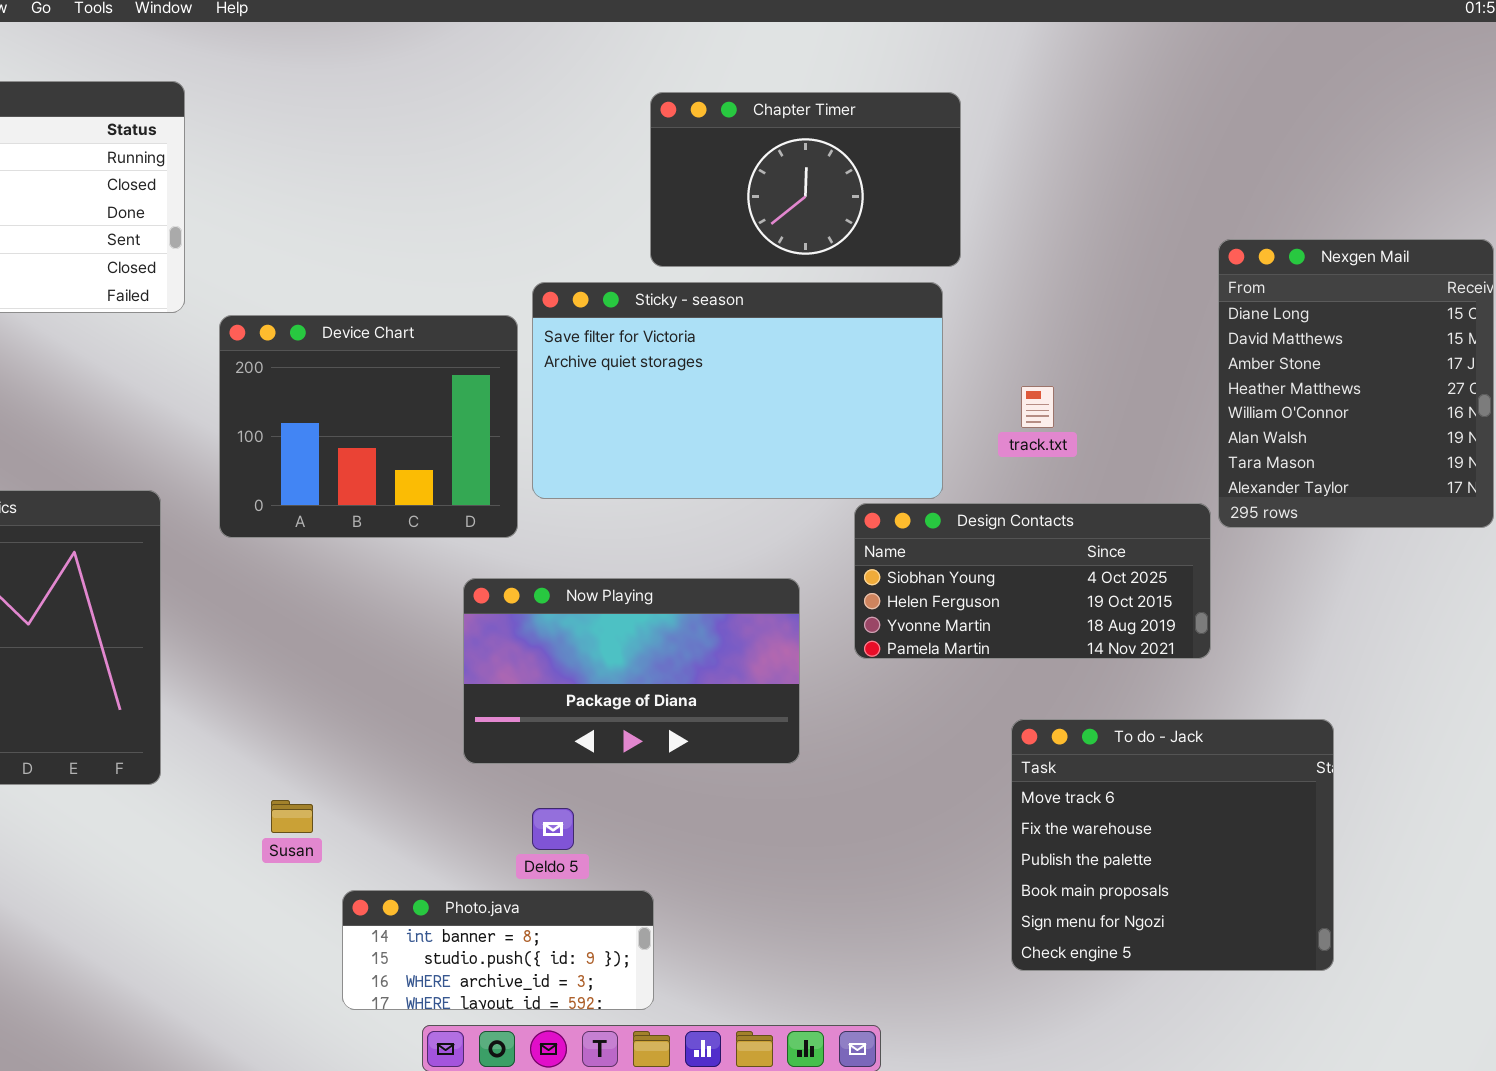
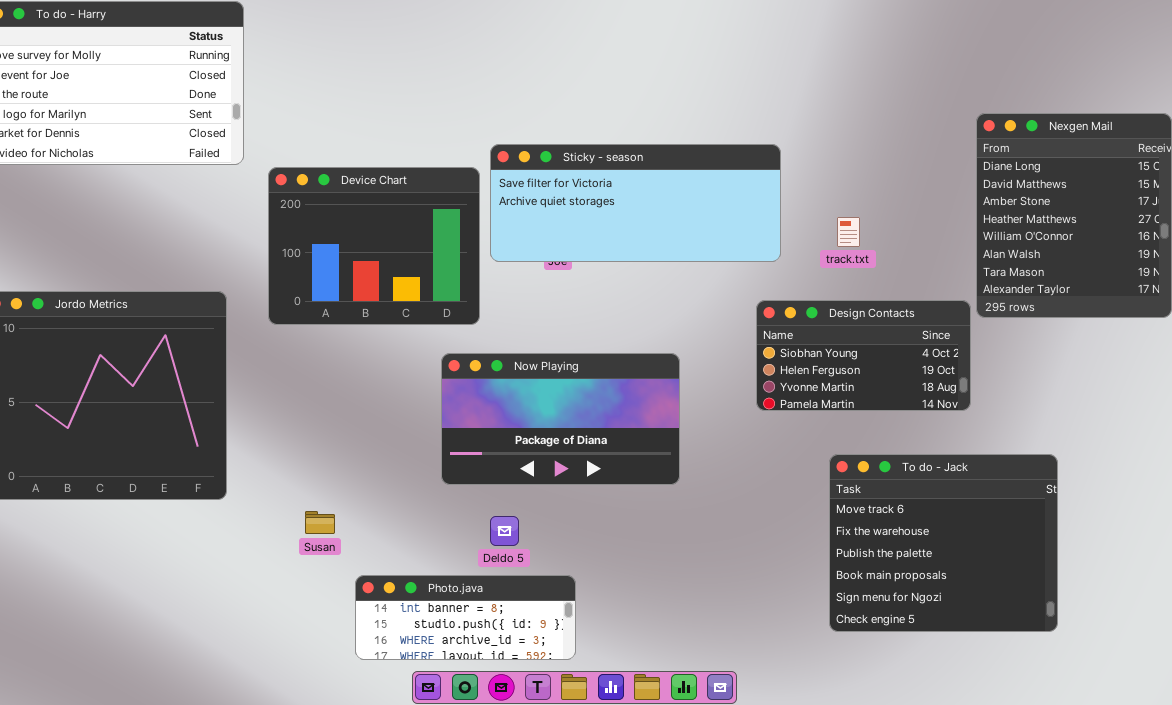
Chapter Timer: [650,92,961,267] -> none, closed
Sticky - season: [532,282,943,499] -> [490,144,781,262], resized
Design Contacts: [854,503,1211,659] -> [756,300,971,411], resized

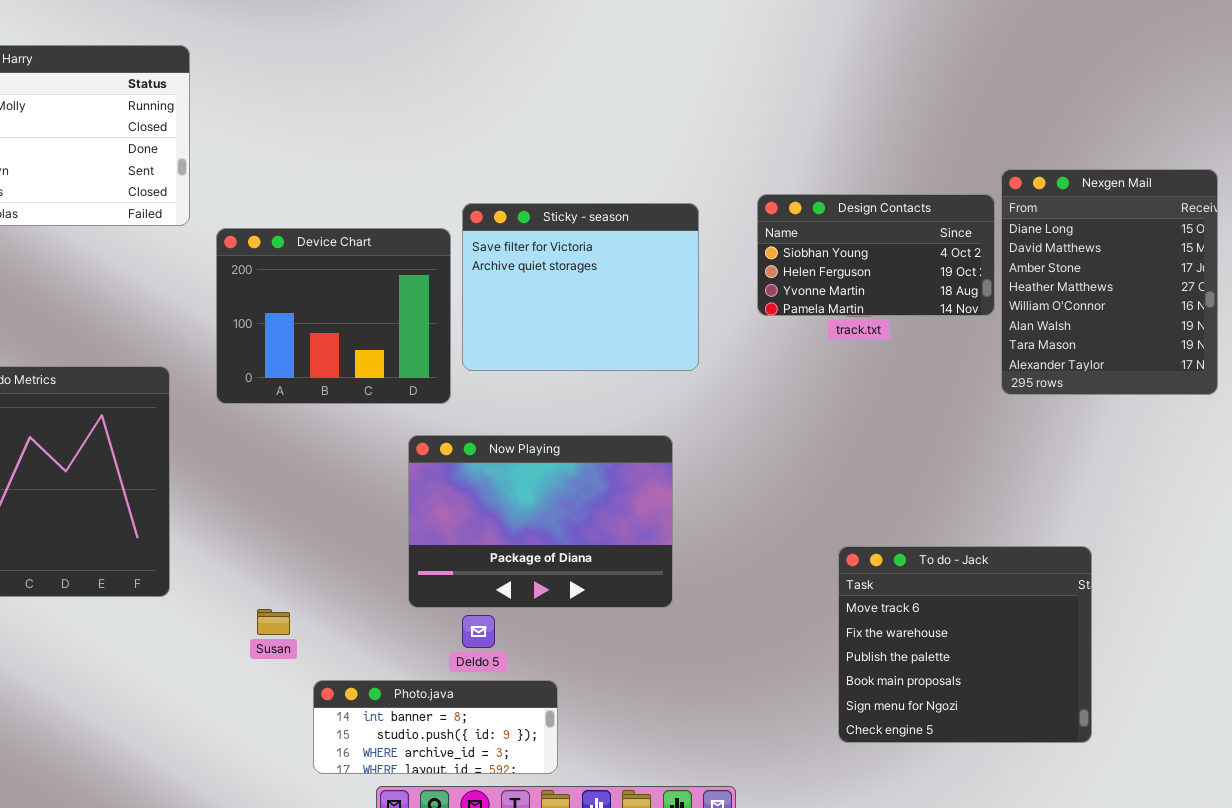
Sticky - season: [490,144,781,262] -> [462,203,699,371], resized
Design Contacts: [756,300,971,411] -> [757,194,995,316], moved
Now Playing: [441,353,680,485] -> [408,435,673,608], resized

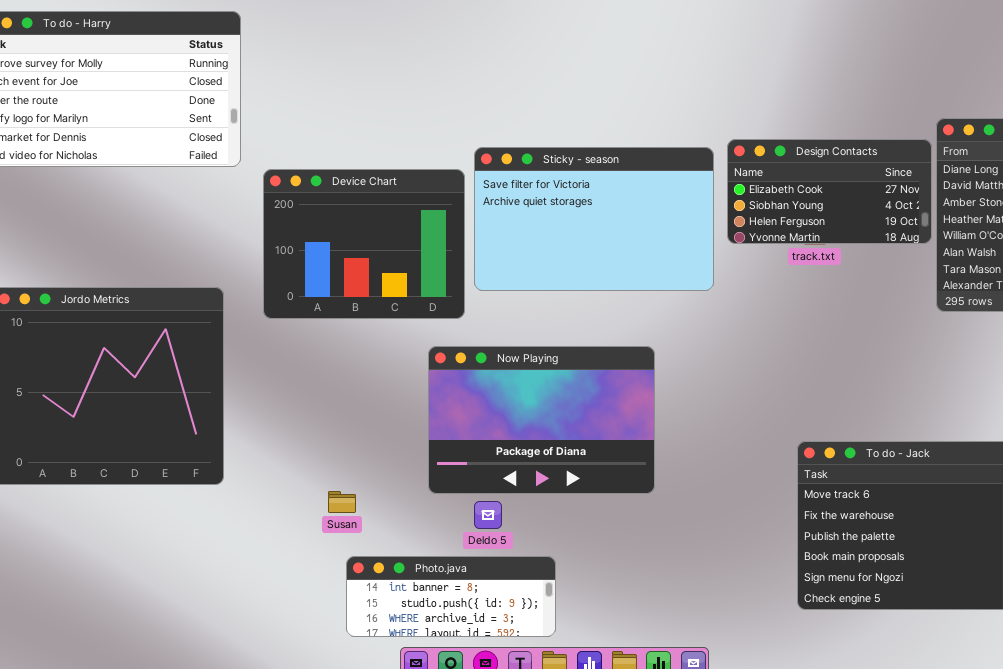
Design Contacts: [757,194,995,316] -> [727,139,932,244], scrolled up 1 row
Sticky - season: [462,203,699,371] -> [474,147,714,291], resized
Susan: [257,609,290,635] -> [328,491,356,513], moved

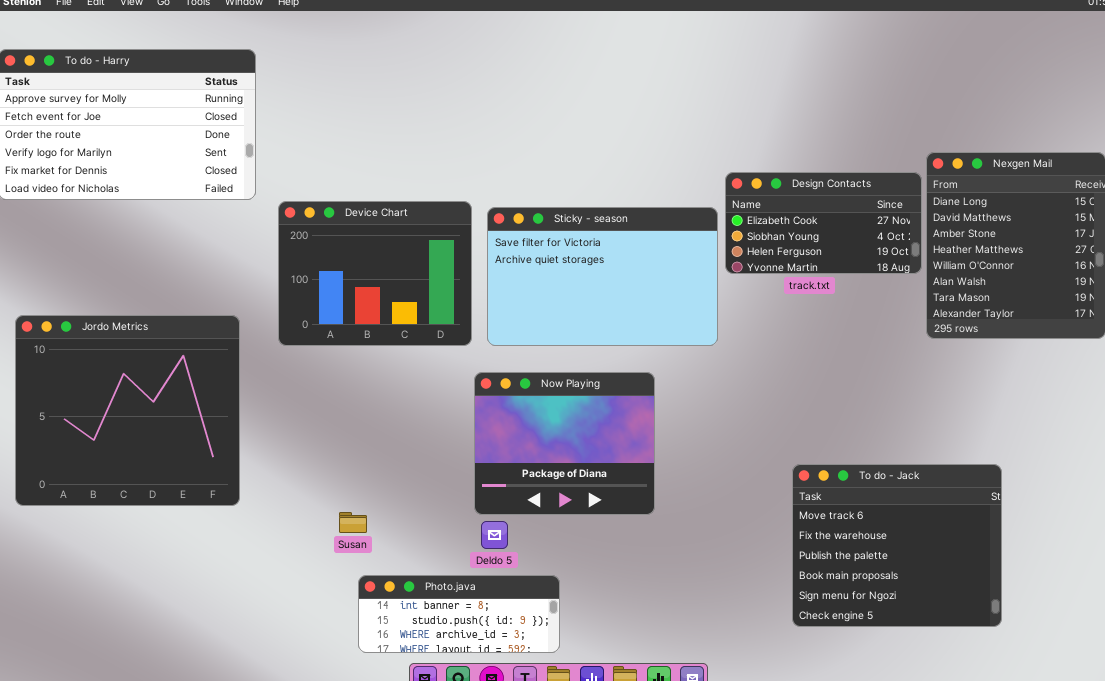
Sticky - season: [474,147,714,291] -> [487,207,718,346], moved
Now Playing: [428,346,655,494] -> [474,372,655,515], resized

